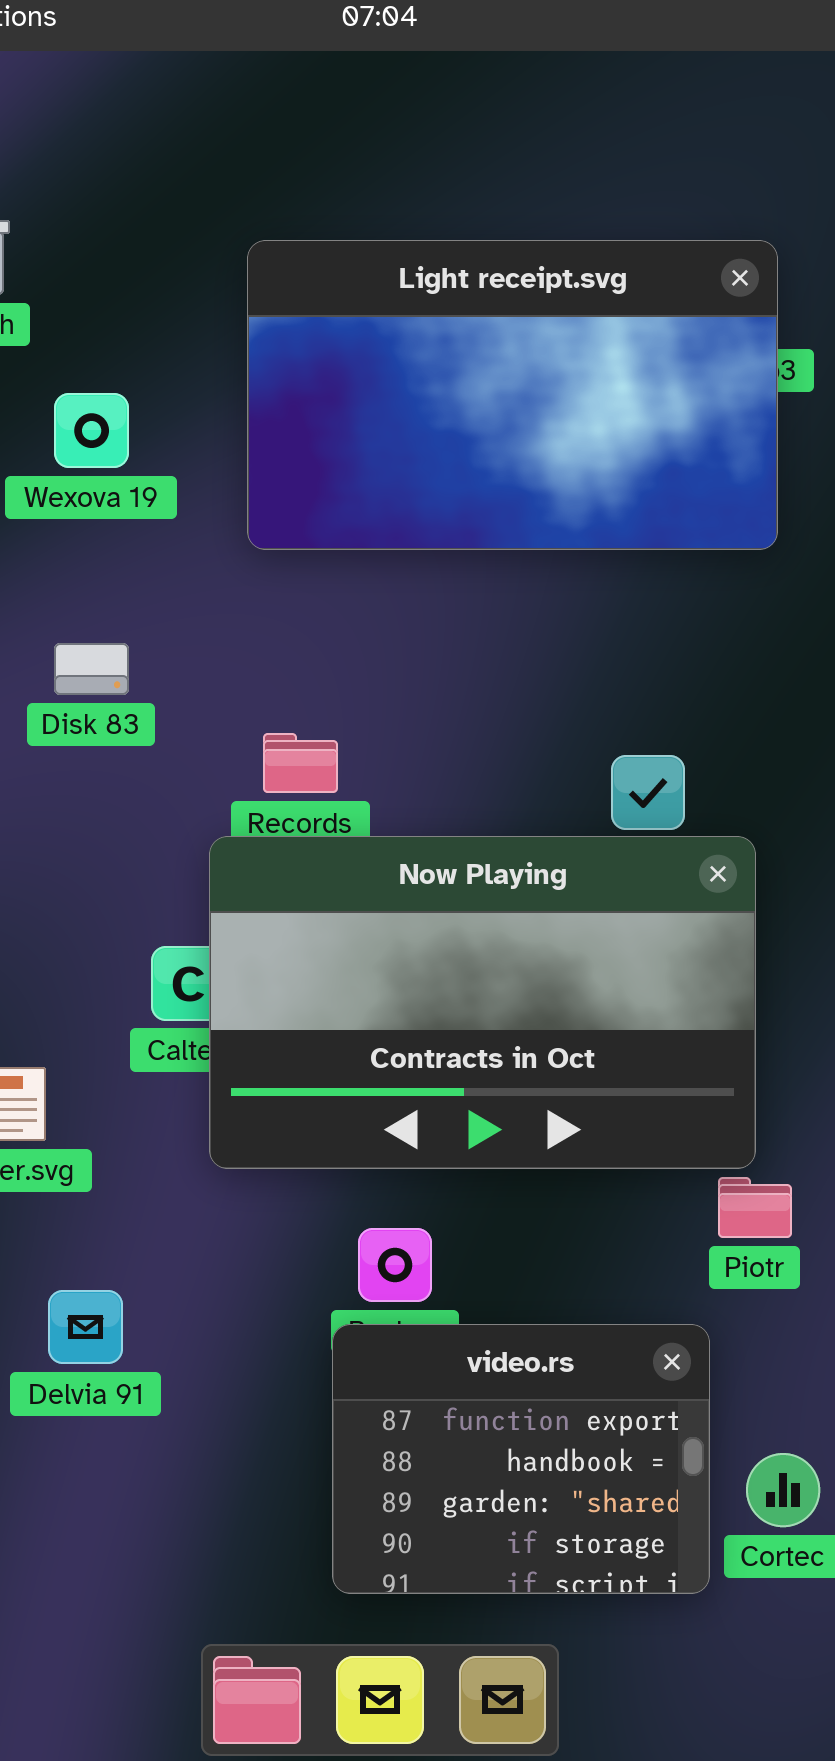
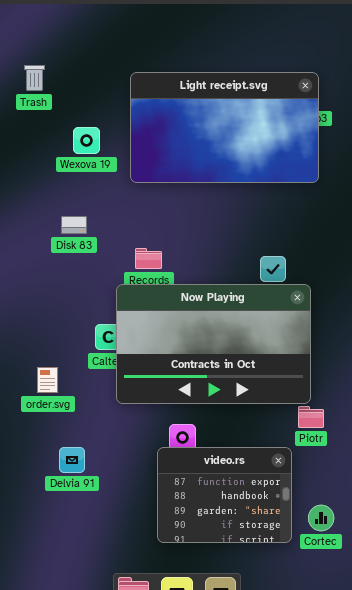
Wexova 19: [54,393,129,468] -> [73,127,100,154], moved
video.rs: [332,1324,710,1594] -> [157,447,292,543], moved

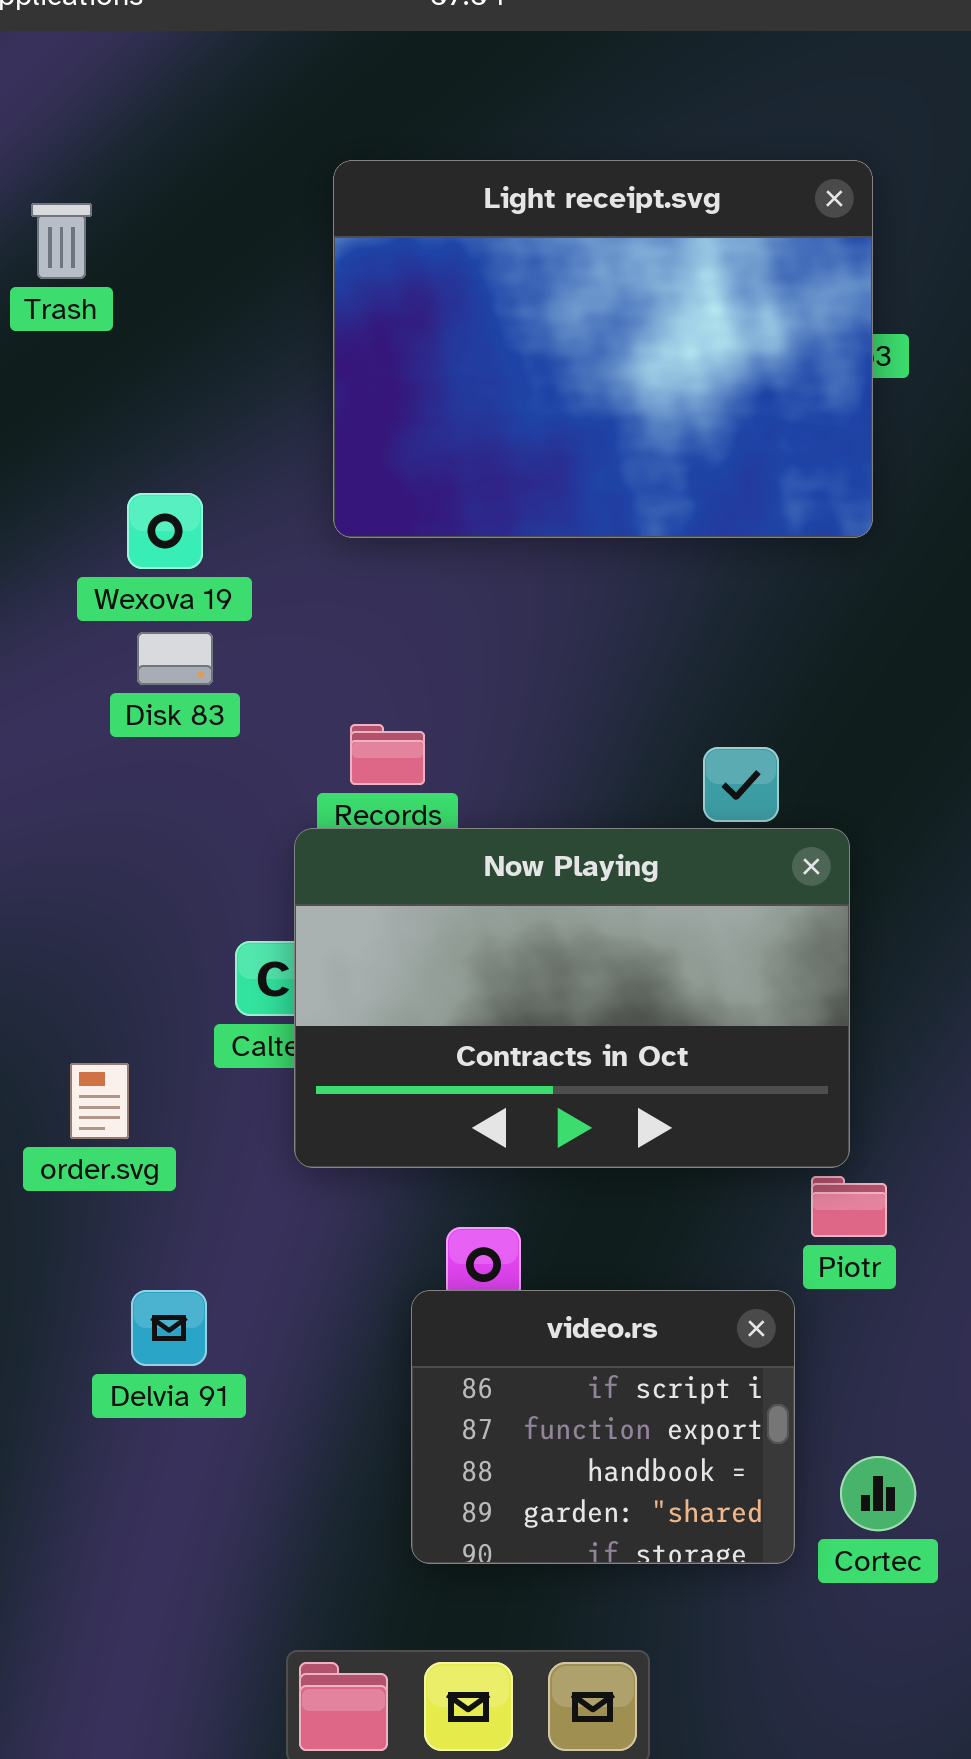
Light receipt.svg: [130,72,319,183] -> [333,160,873,538], resized
Wexova 19: [73,127,100,154] -> [127,493,203,569], moved
video.rs: [157,447,292,543] -> [411,1290,795,1564], scrolled up 1 row

